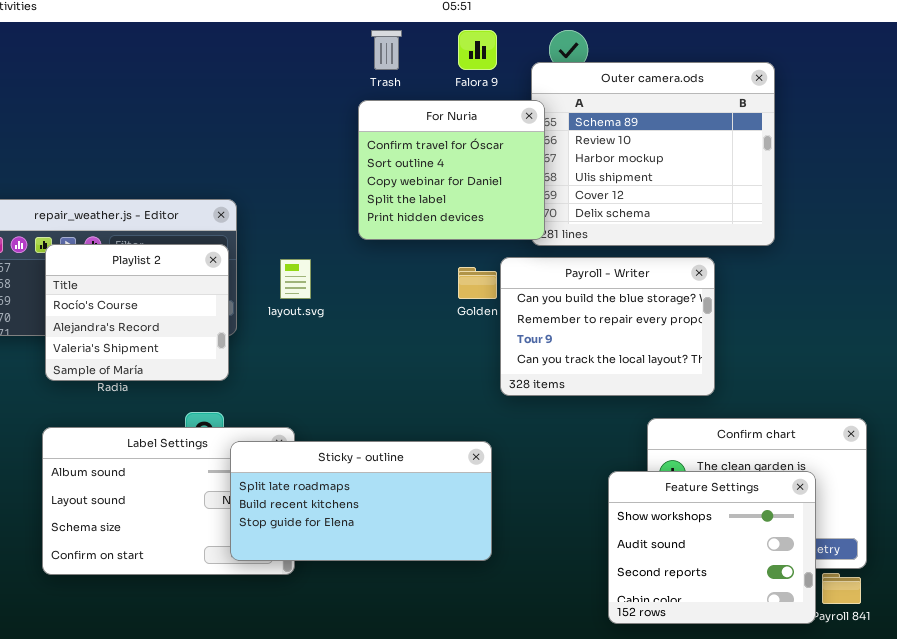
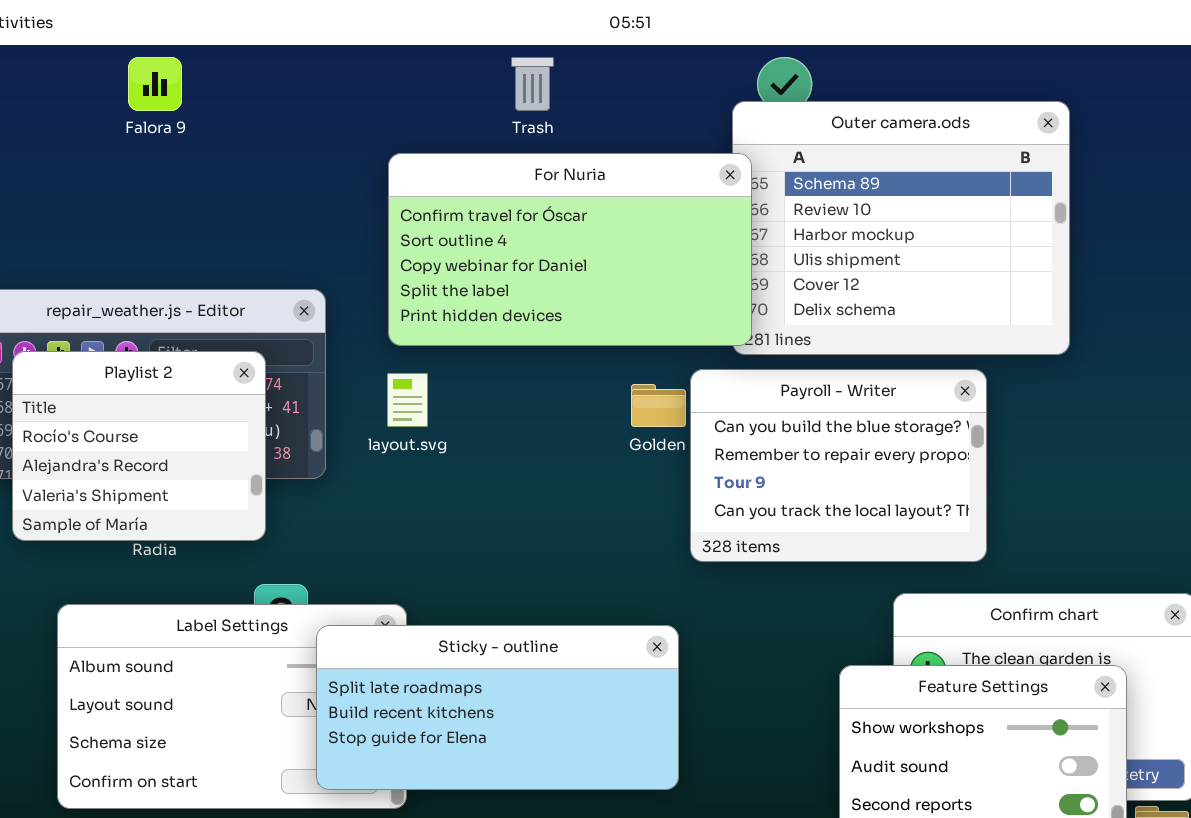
Falora 9: [458,30,497,70] -> [128,57,182,111], moved
For Nuria: [358,100,545,240] -> [388,153,752,346], resized
Playlist 2: [45,244,229,381] -> [12,351,266,541], moved

